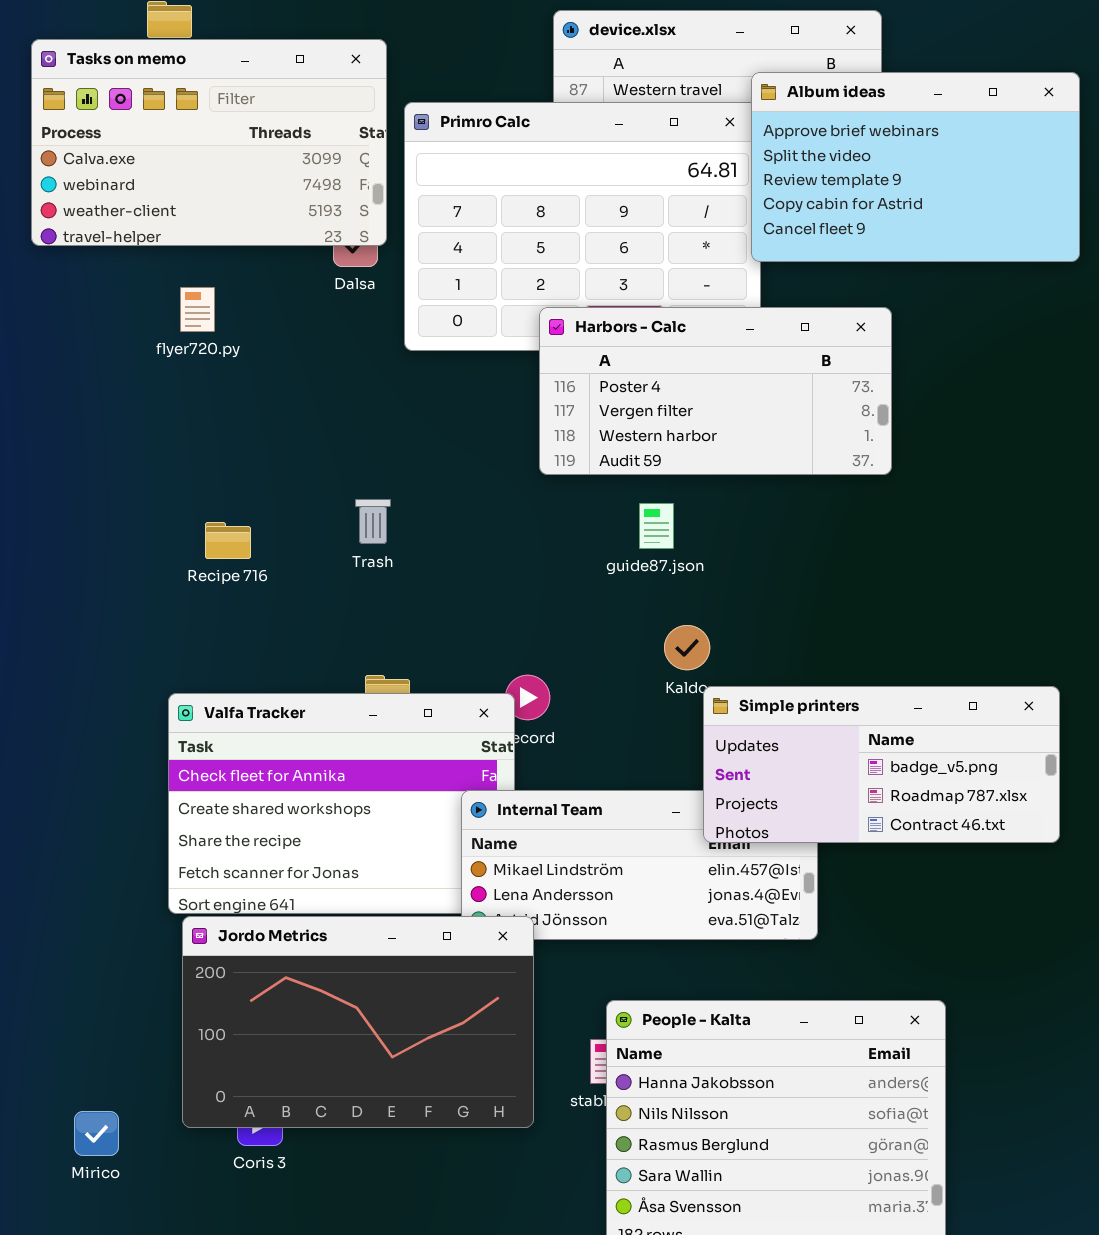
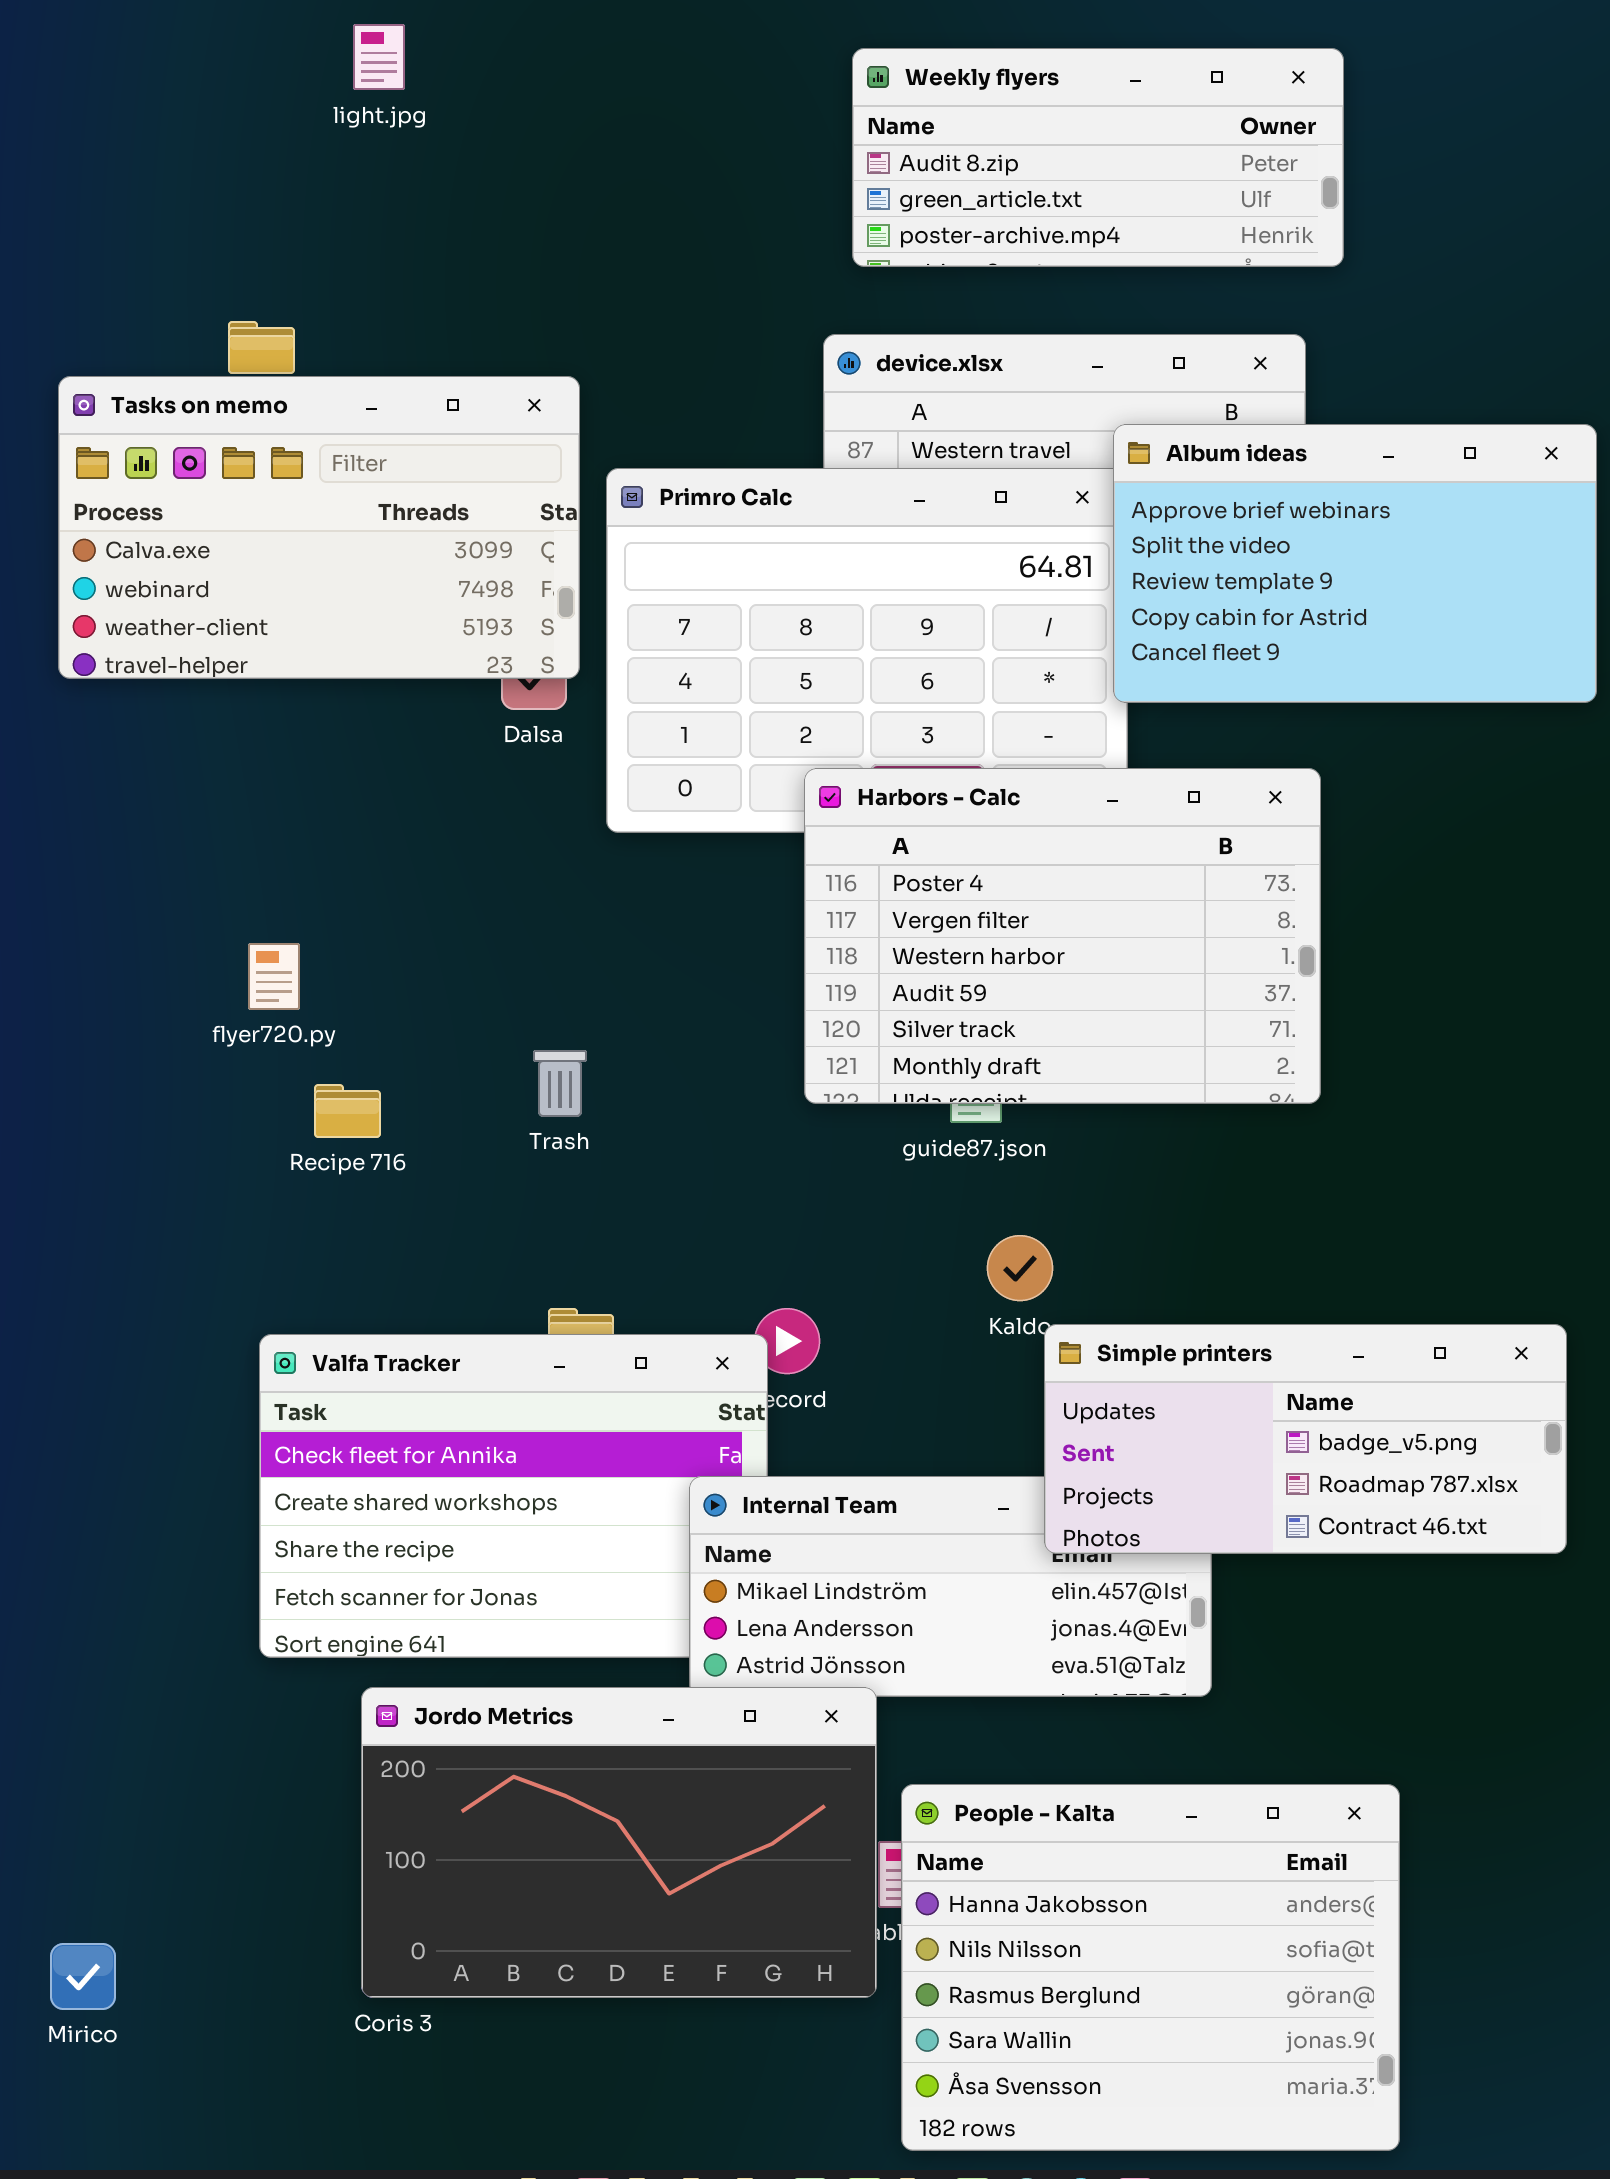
flyer720.py: [180,287,215,332] -> [248,943,300,1010], moved
Harbors - Calc: [539,307,892,475] -> [804,768,1321,1104], resized
Jordo Metrics: [182,916,534,1128] -> [361,1687,877,1998], moved
Mirico: [74,1111,119,1156] -> [50,1943,116,2010], moved

